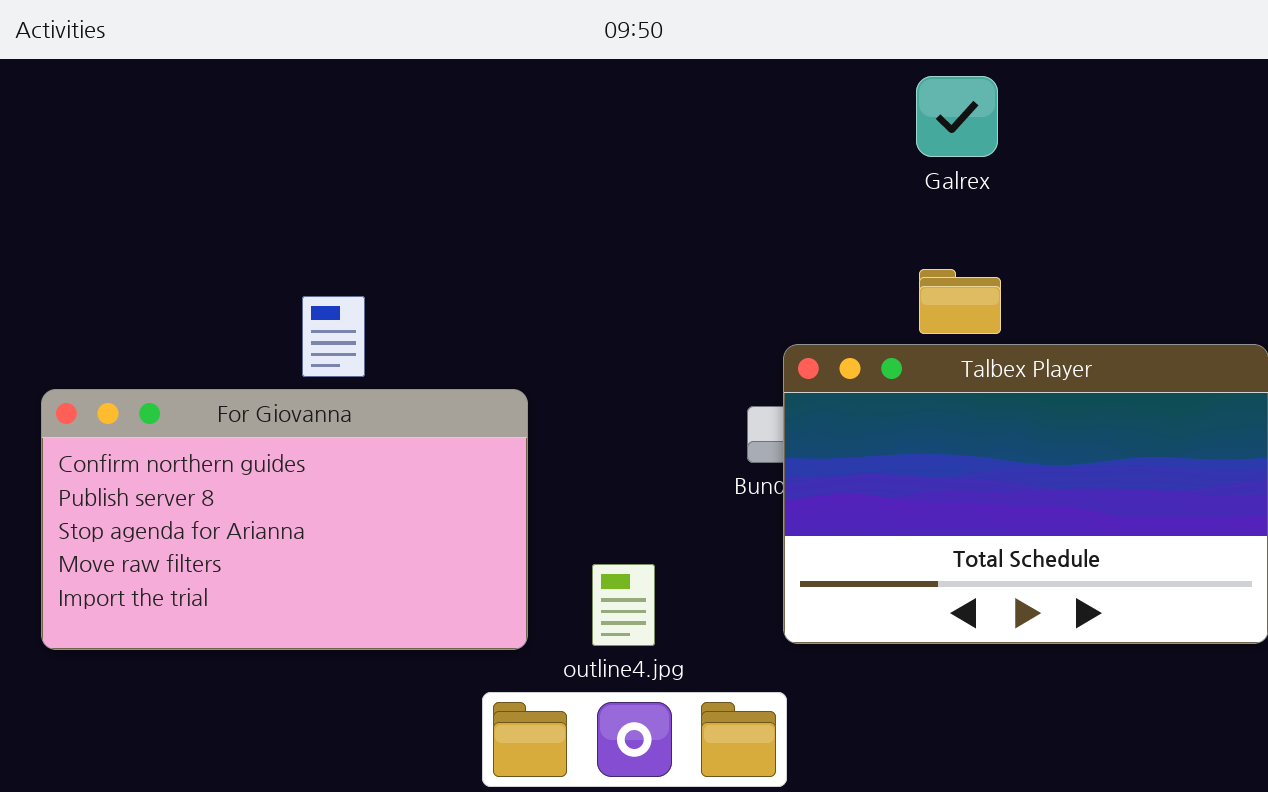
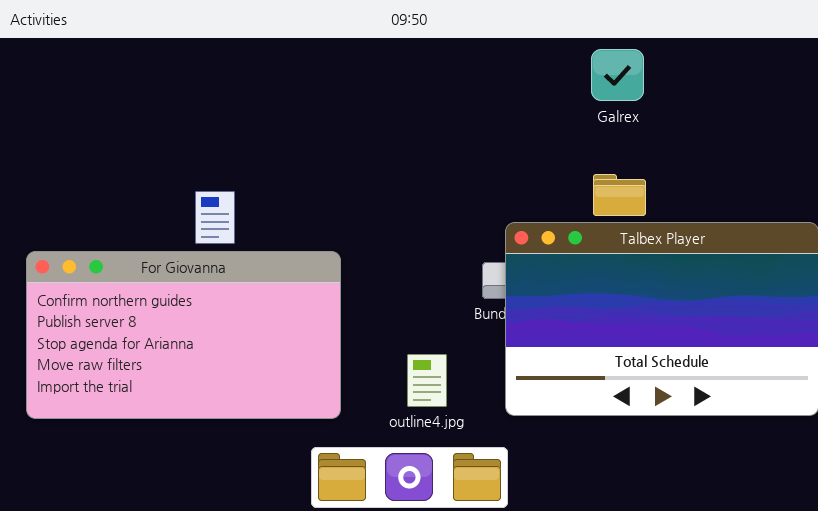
outline4.jpg: [592,564,655,646] -> [407,354,447,407], moved

